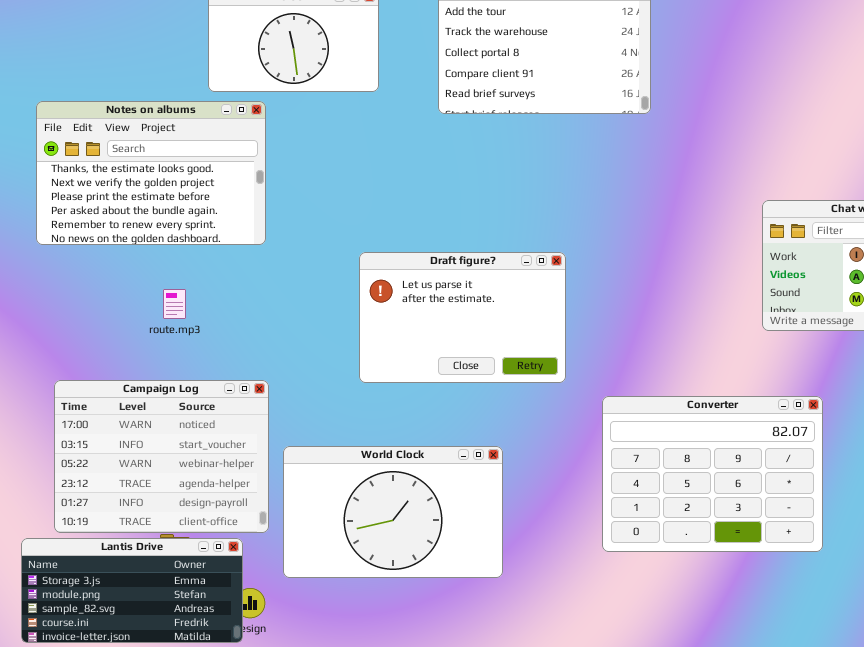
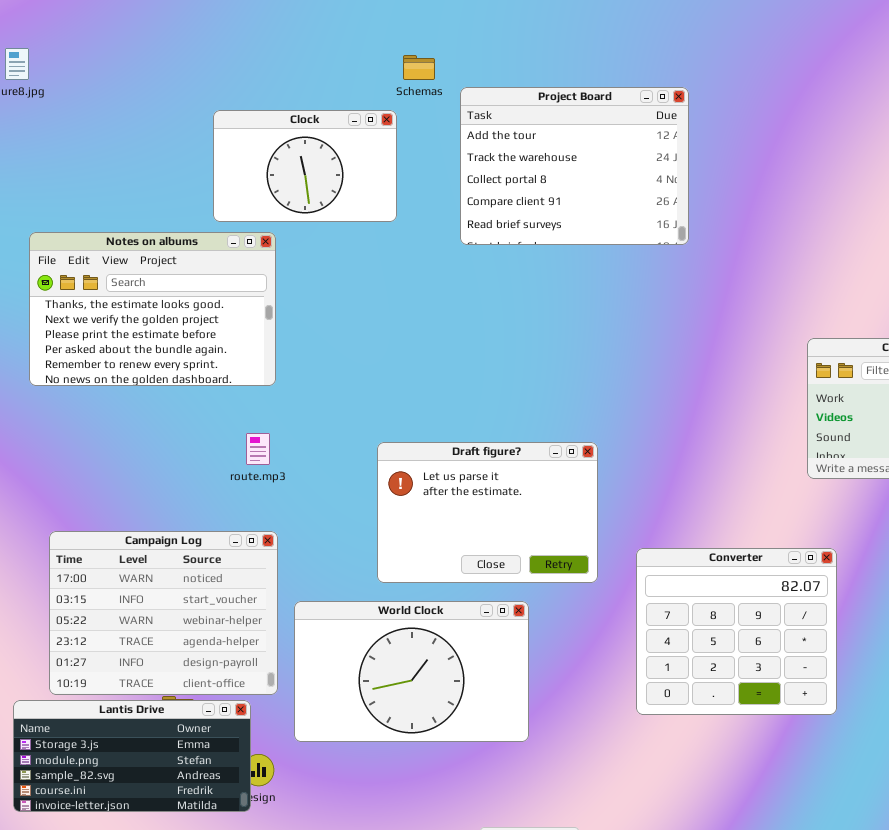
Draft figure?: [359,252,566,383] -> [377,442,598,583], moved
route.mp3: [163,289,186,319] -> [246,433,270,465], moved
Converter: [602,396,823,552] -> [636,548,837,715], resized

